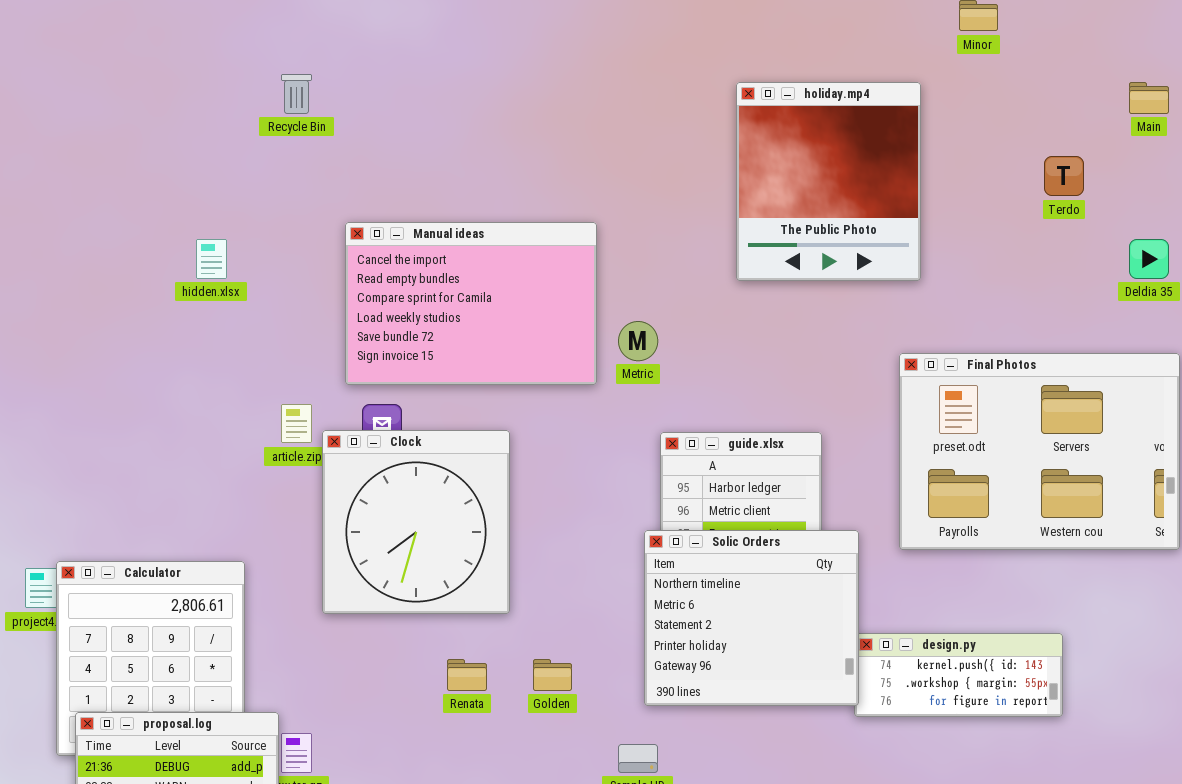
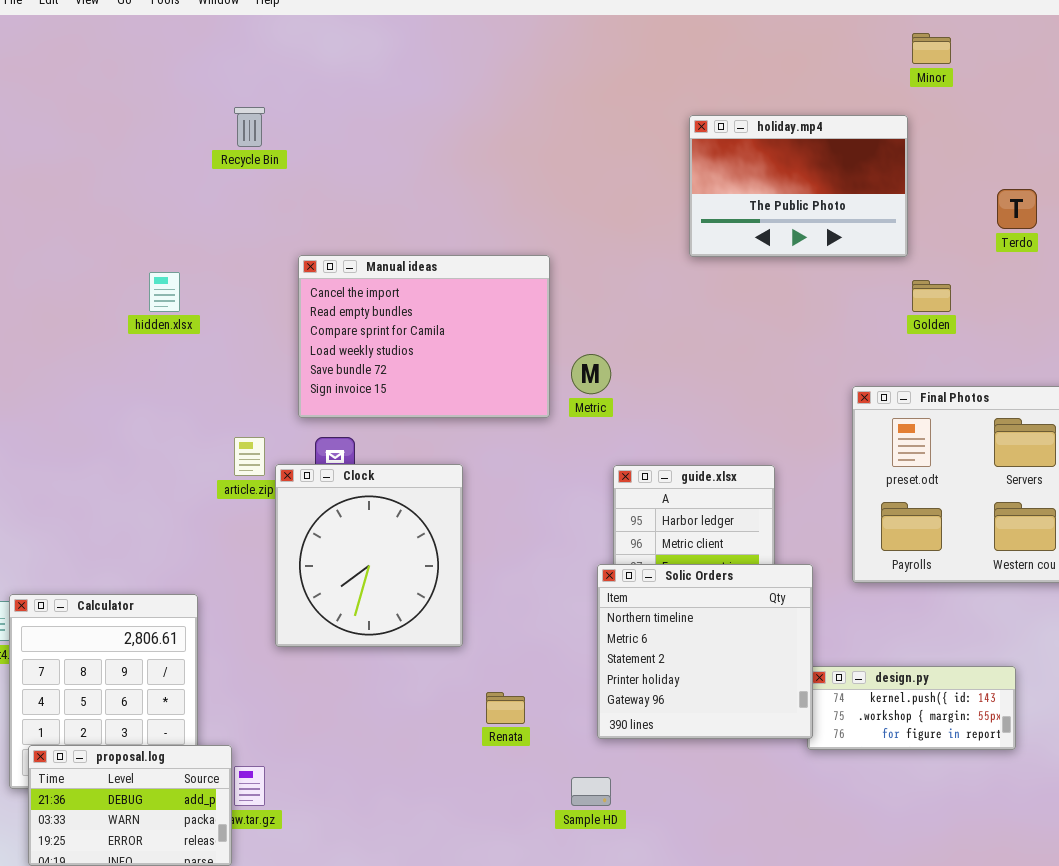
holiday.mp4: [736,82,921,281] -> [689,115,908,257], resized
Renata: [447,659,487,691] -> [486,692,525,724], moved
Golden: [533,659,572,691] -> [912,280,951,312], moved

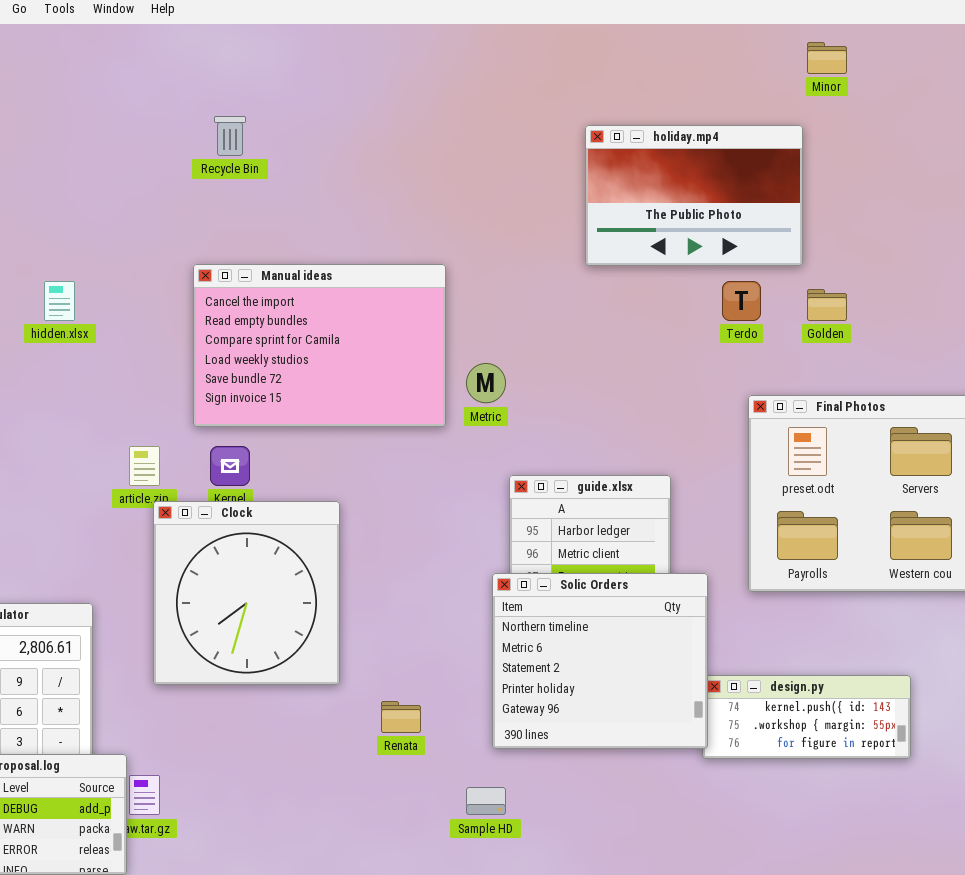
Recycle Bin: [234,107,265,147] -> [214,116,246,156], moved
Terdo: [997,189,1037,229] -> [722,281,761,321], moved
Clock: [275,464,463,647] -> [153,501,340,685], moved

